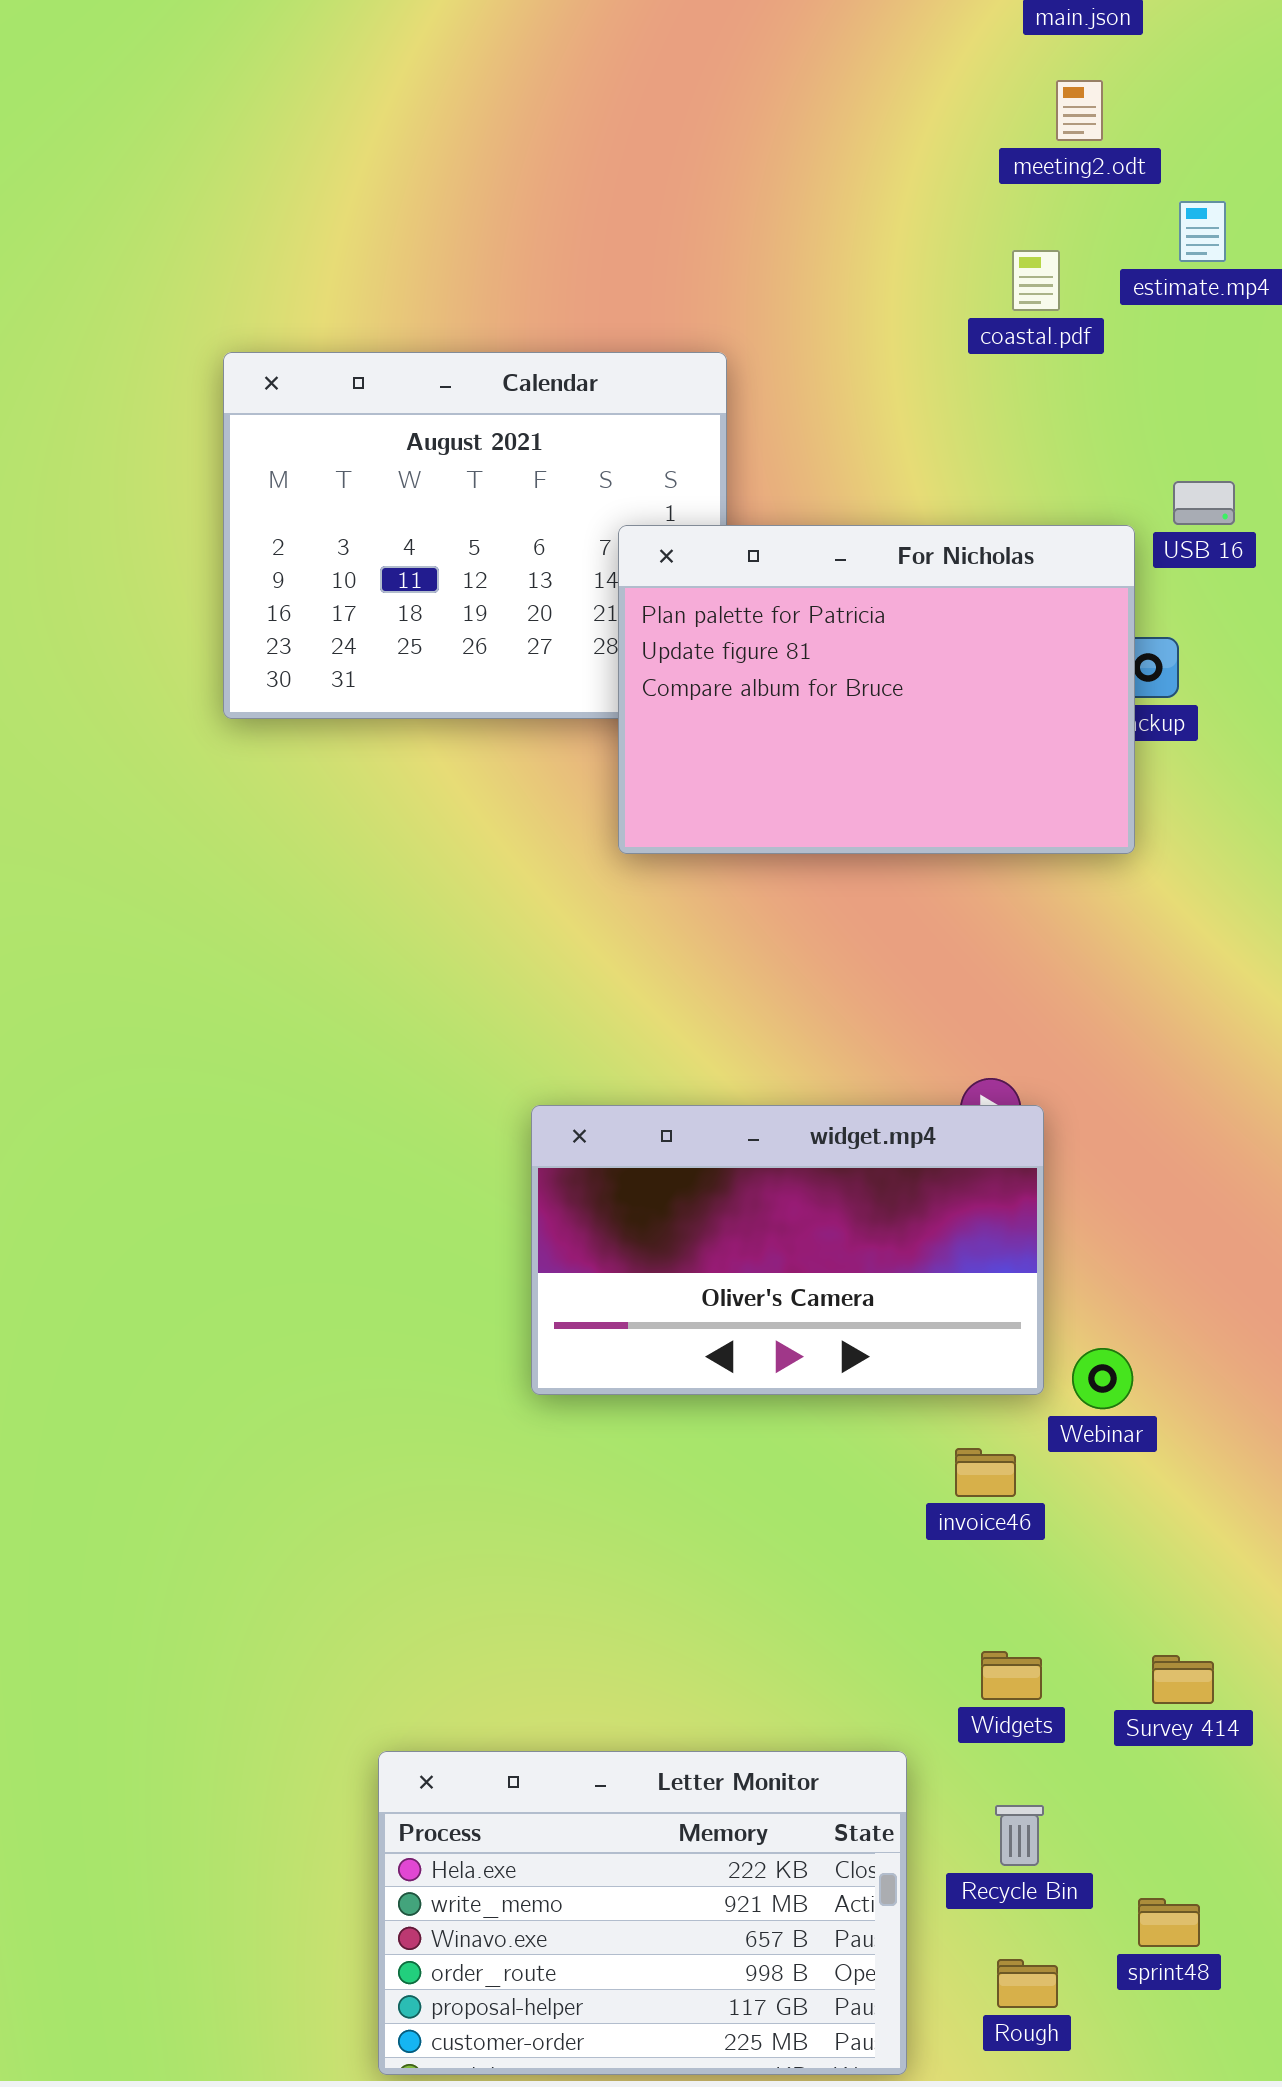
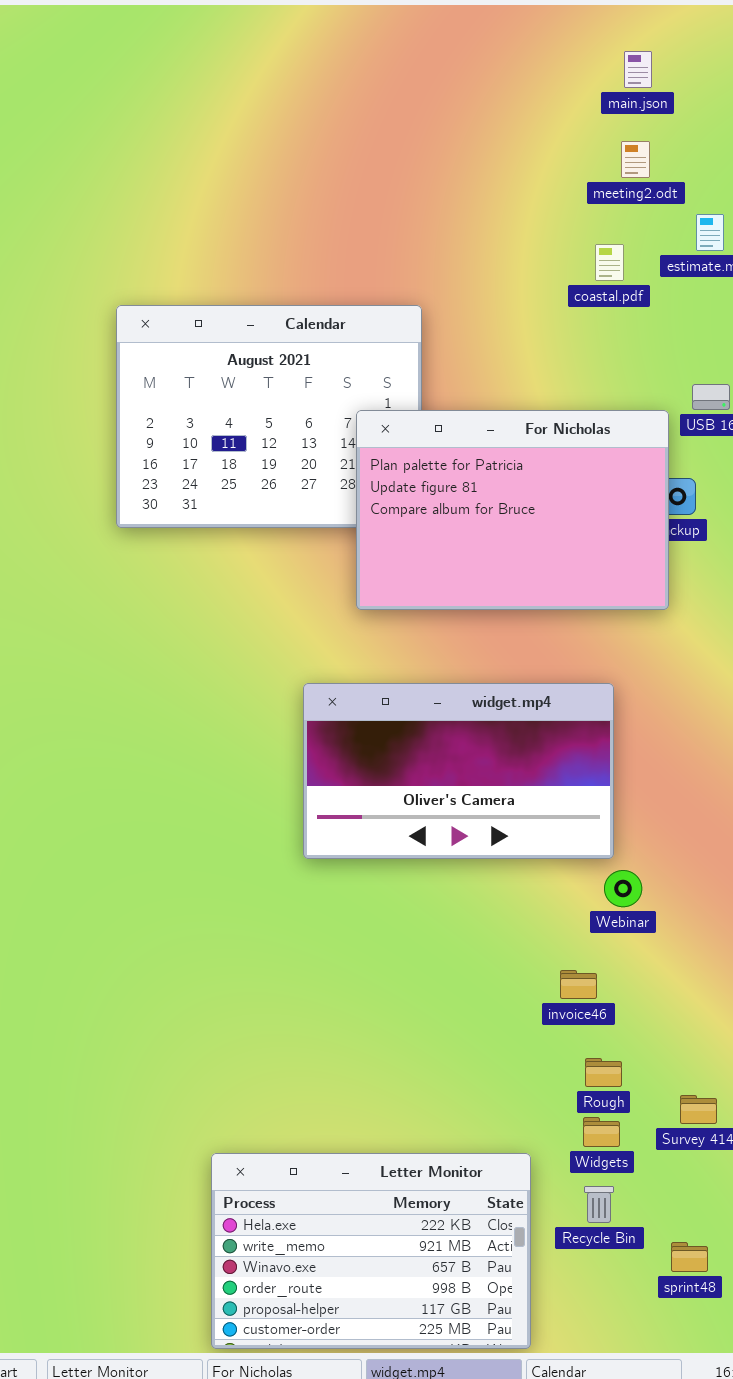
widget.mp4: [531,1105,1044,1395] -> [303,683,614,859], moved
Webinar: [1072,1348,1133,1409] -> [604,870,642,907], moved
Widgets: [981,1651,1042,1700] -> [583,1117,620,1147], moved
Rough: [997,1959,1058,2008] -> [585,1058,622,1087], moved

